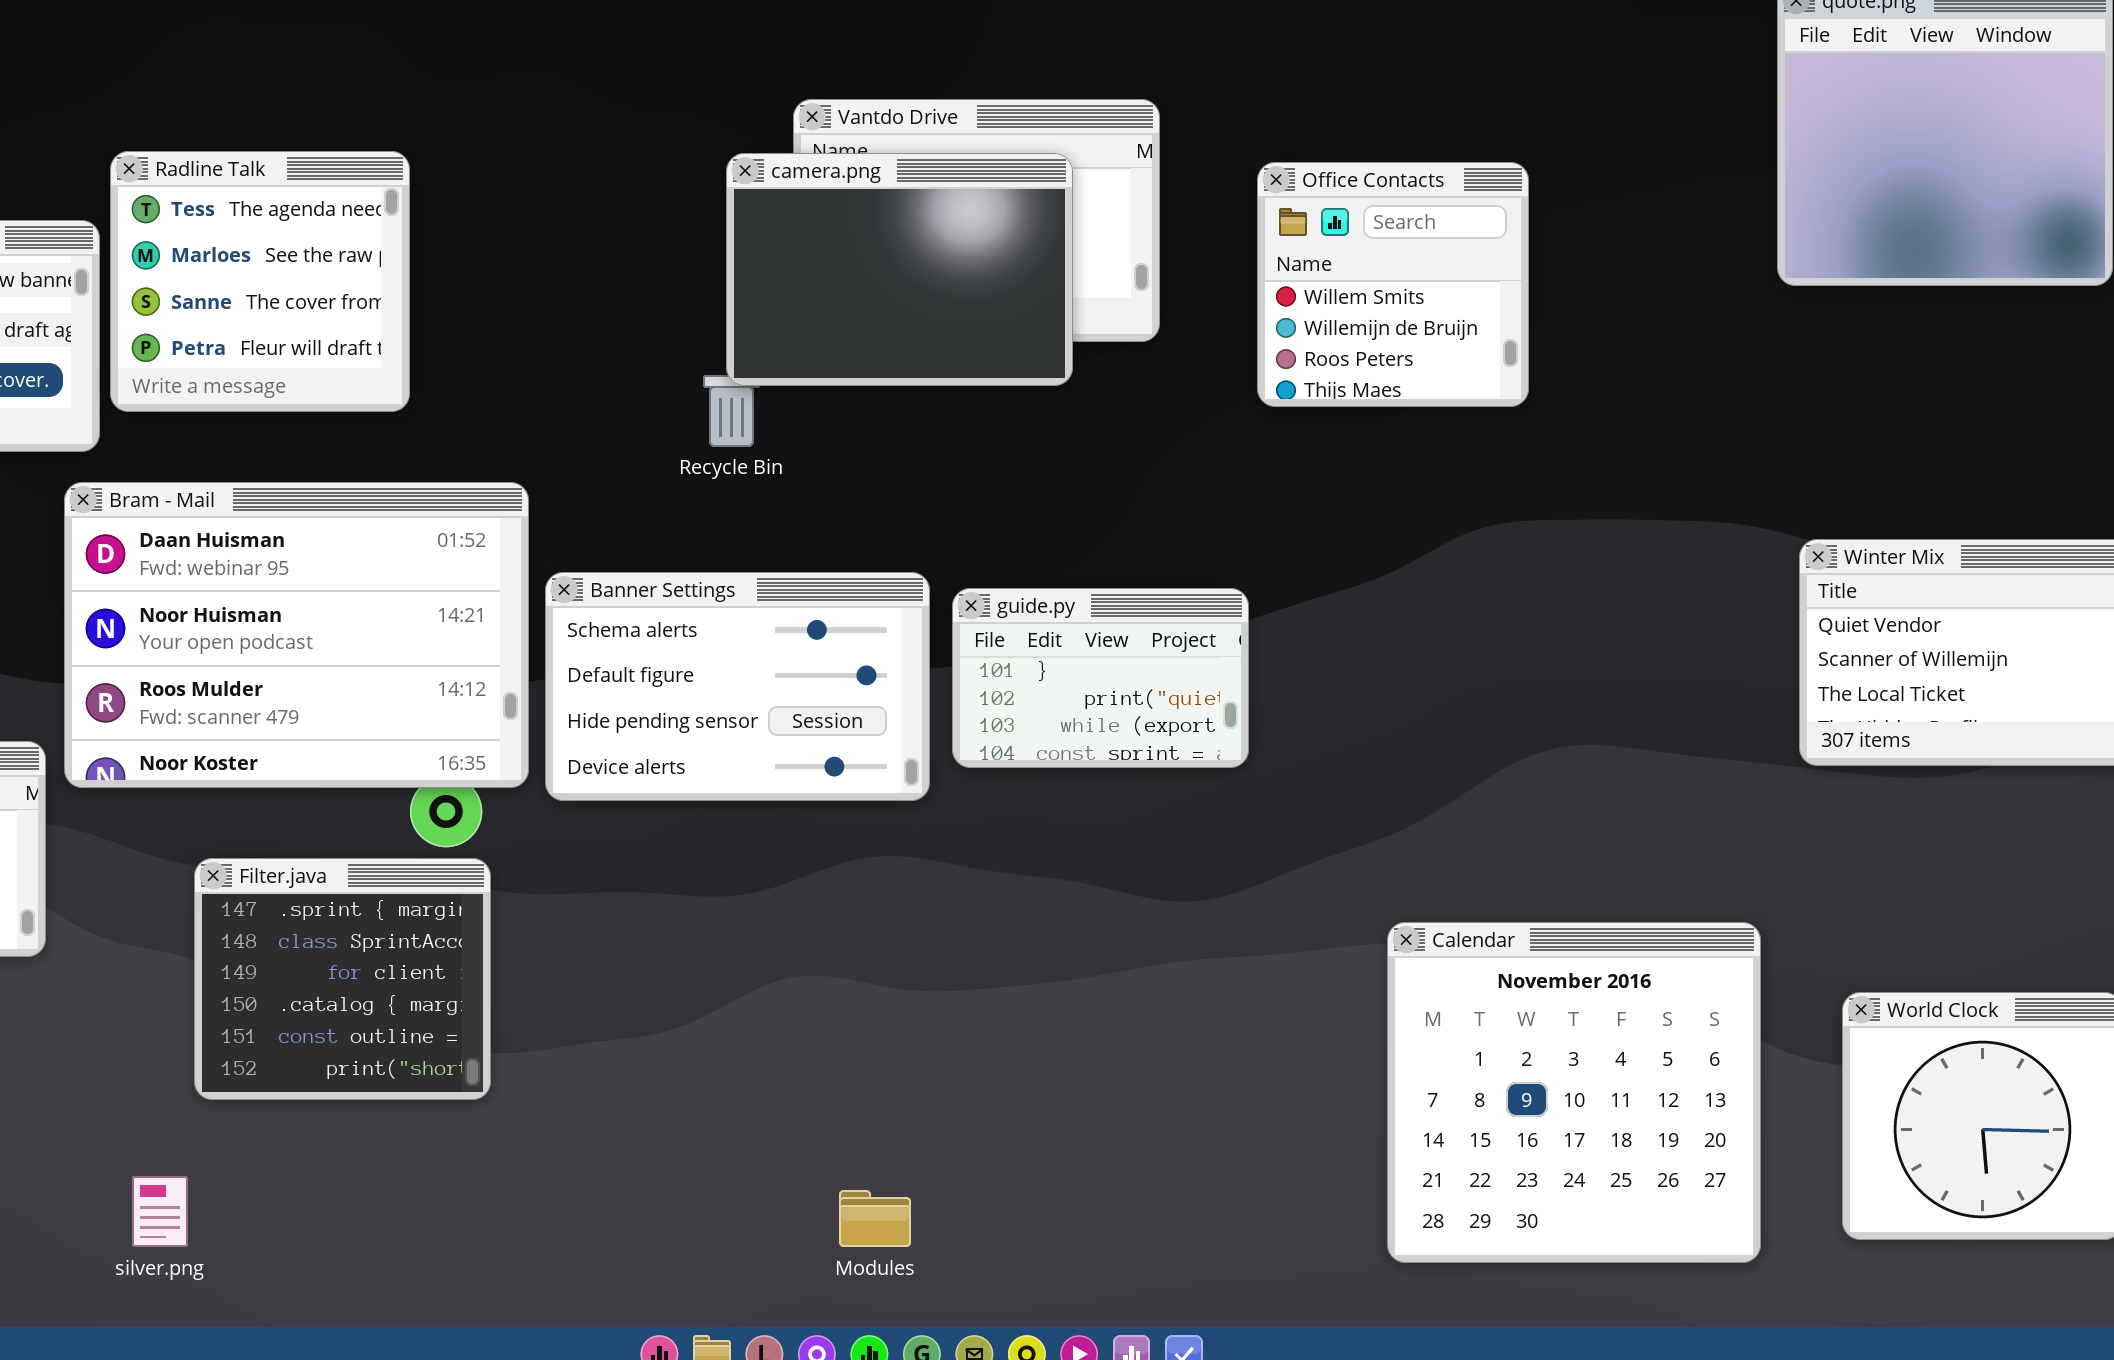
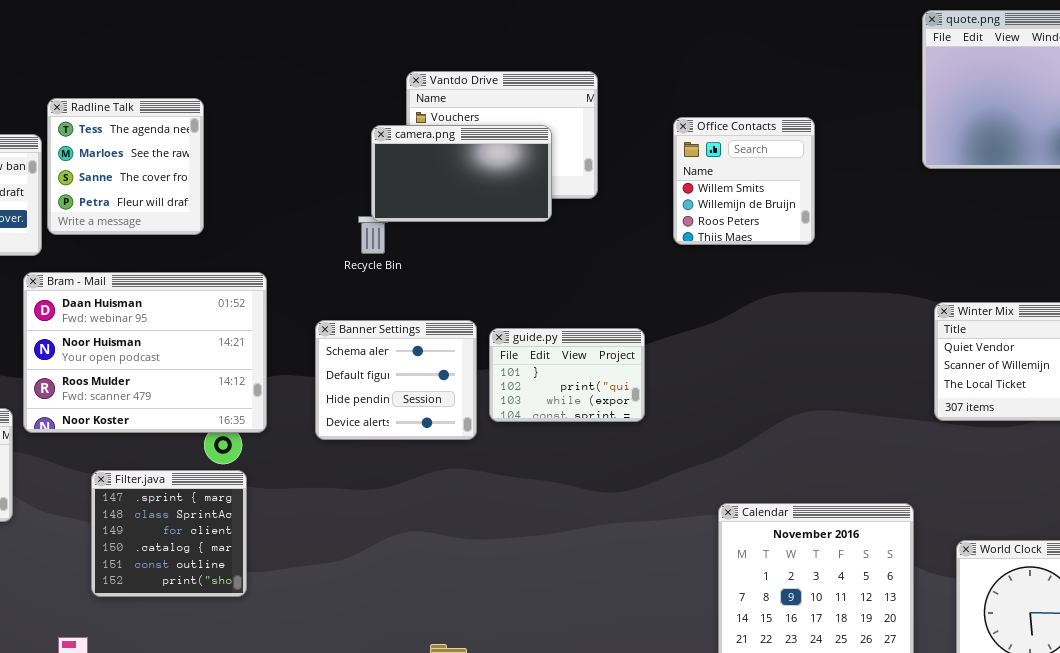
camera.png: [726,153,1073,386] -> [371,125,552,222], resized
Office Contacts: [1257,162,1529,407] -> [673,117,815,245], moved
Banner Settings: [545,572,930,801] -> [315,320,477,440], resized

